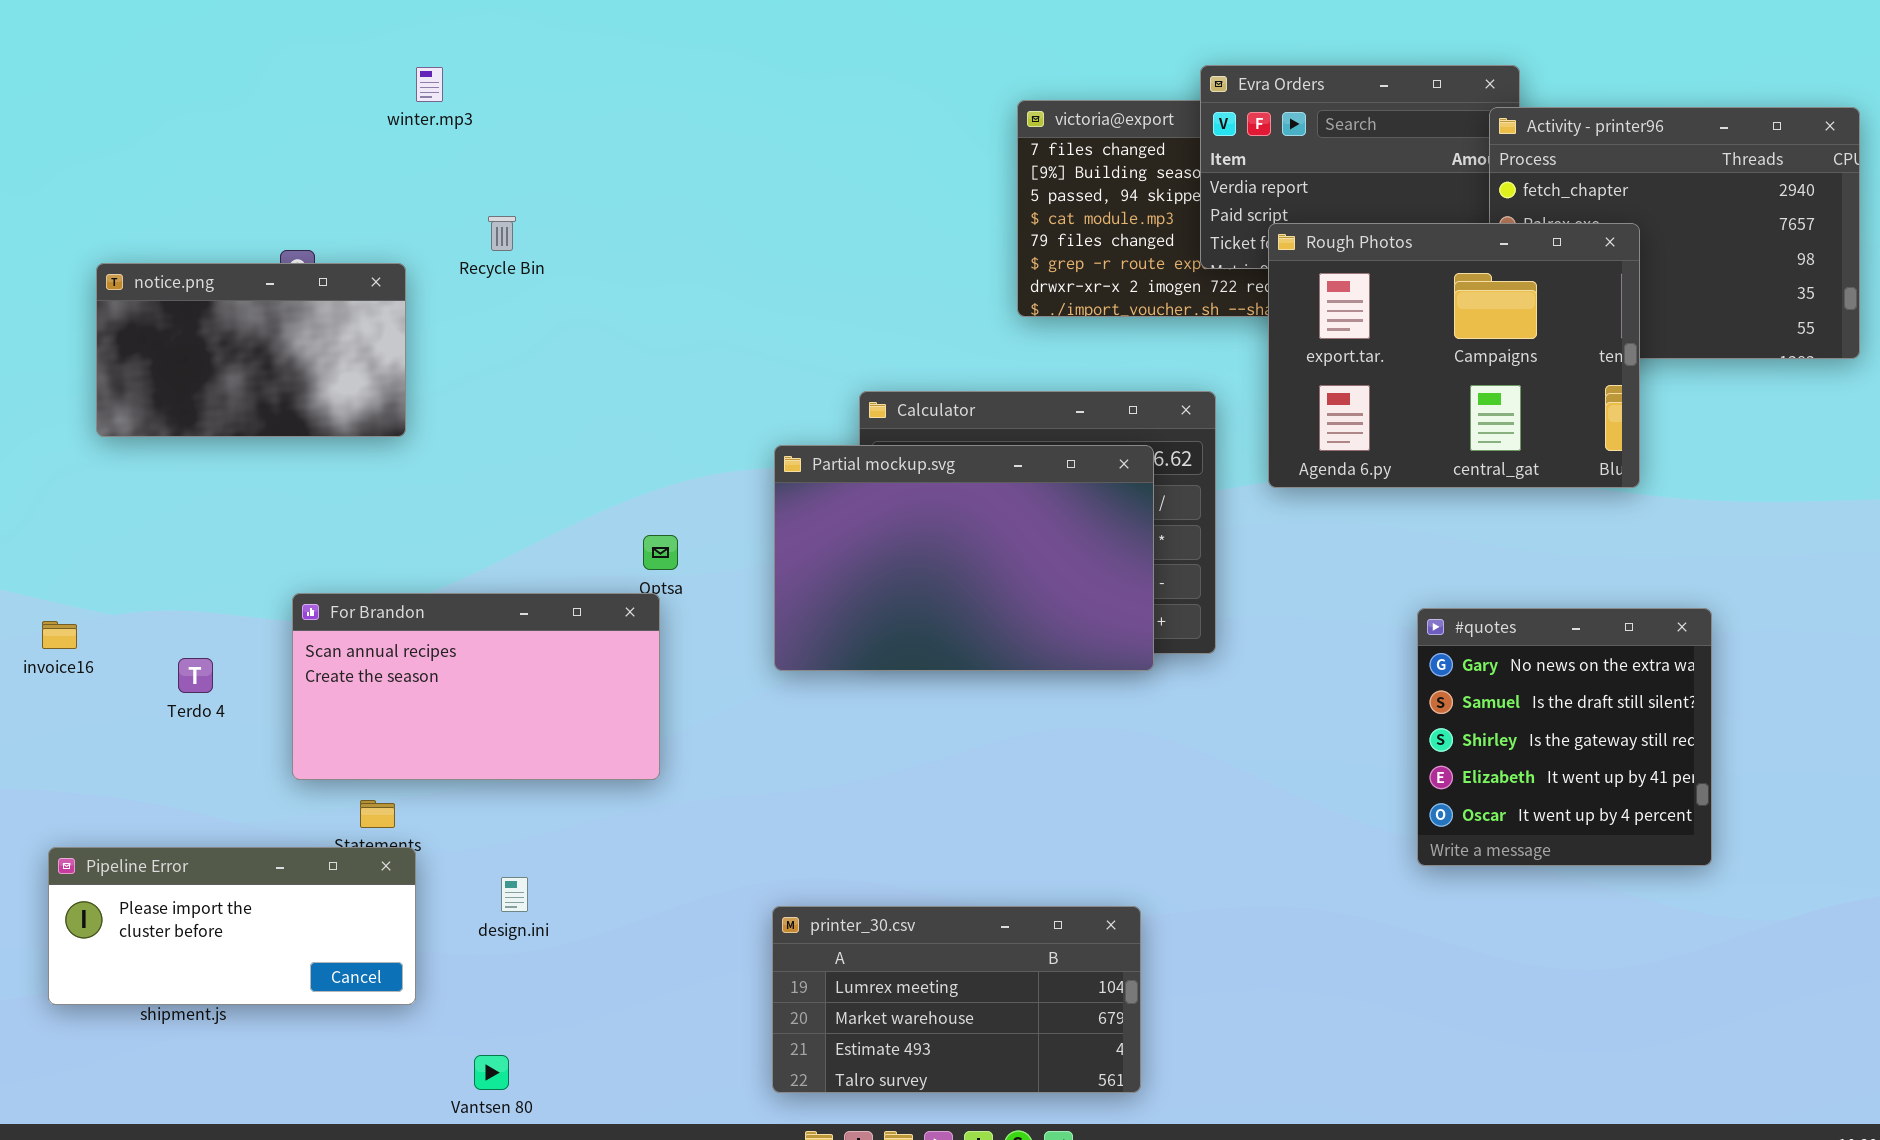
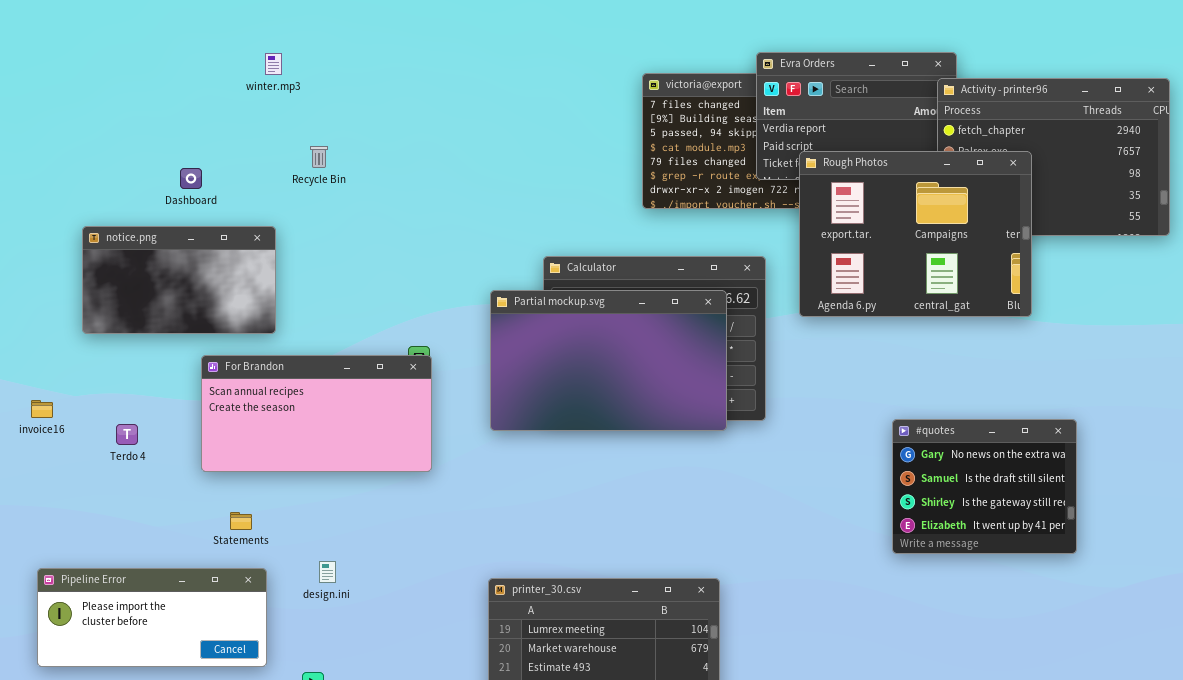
notice.png: [96,263,406,437] -> [82,226,276,334], moved
For Brandon: [292,593,660,780] -> [201,355,432,472], moved
#quotes: [1417,608,1712,866] -> [892,419,1077,554], resized
Pipeline Error: [48,847,416,1005] -> [37,568,267,667], moved

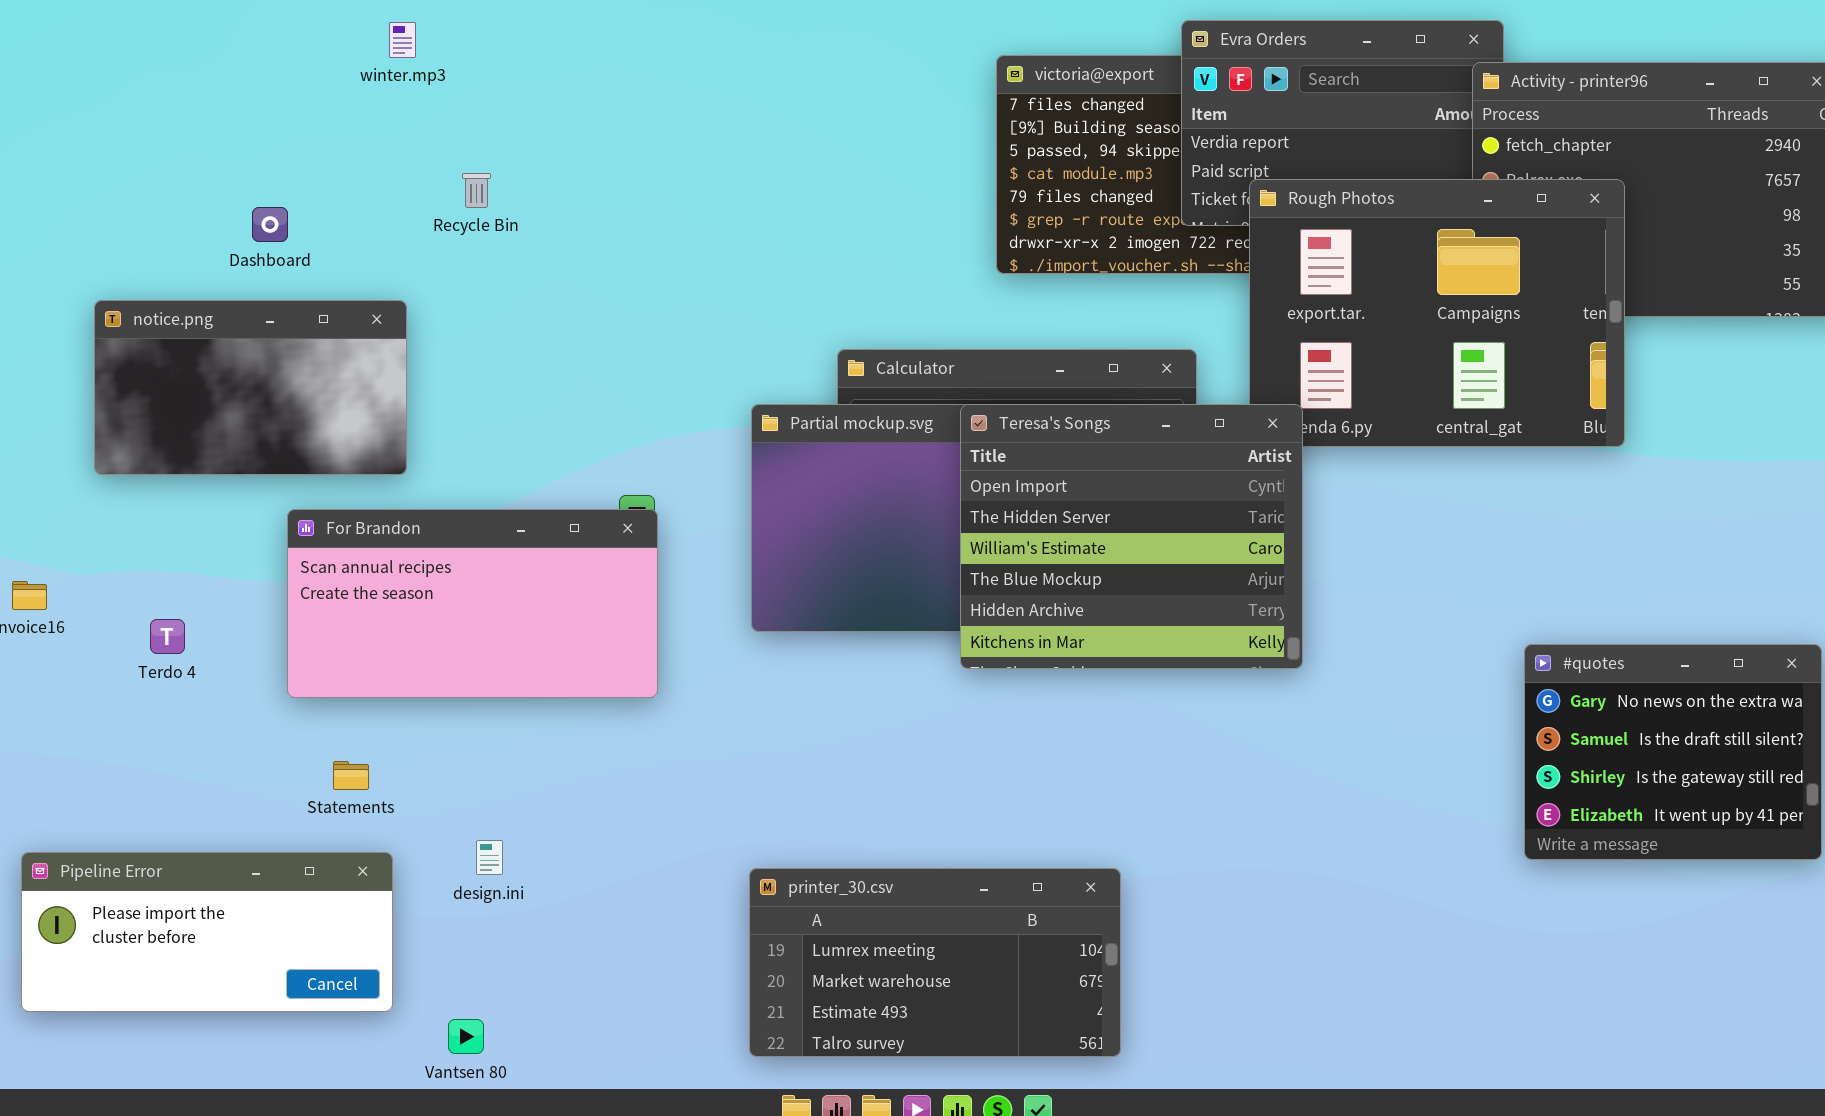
Teresa's Songs: none -> [960,404,1303,669], opened
#quotes: [892,419,1077,554] -> [1524,644,1822,860], moved

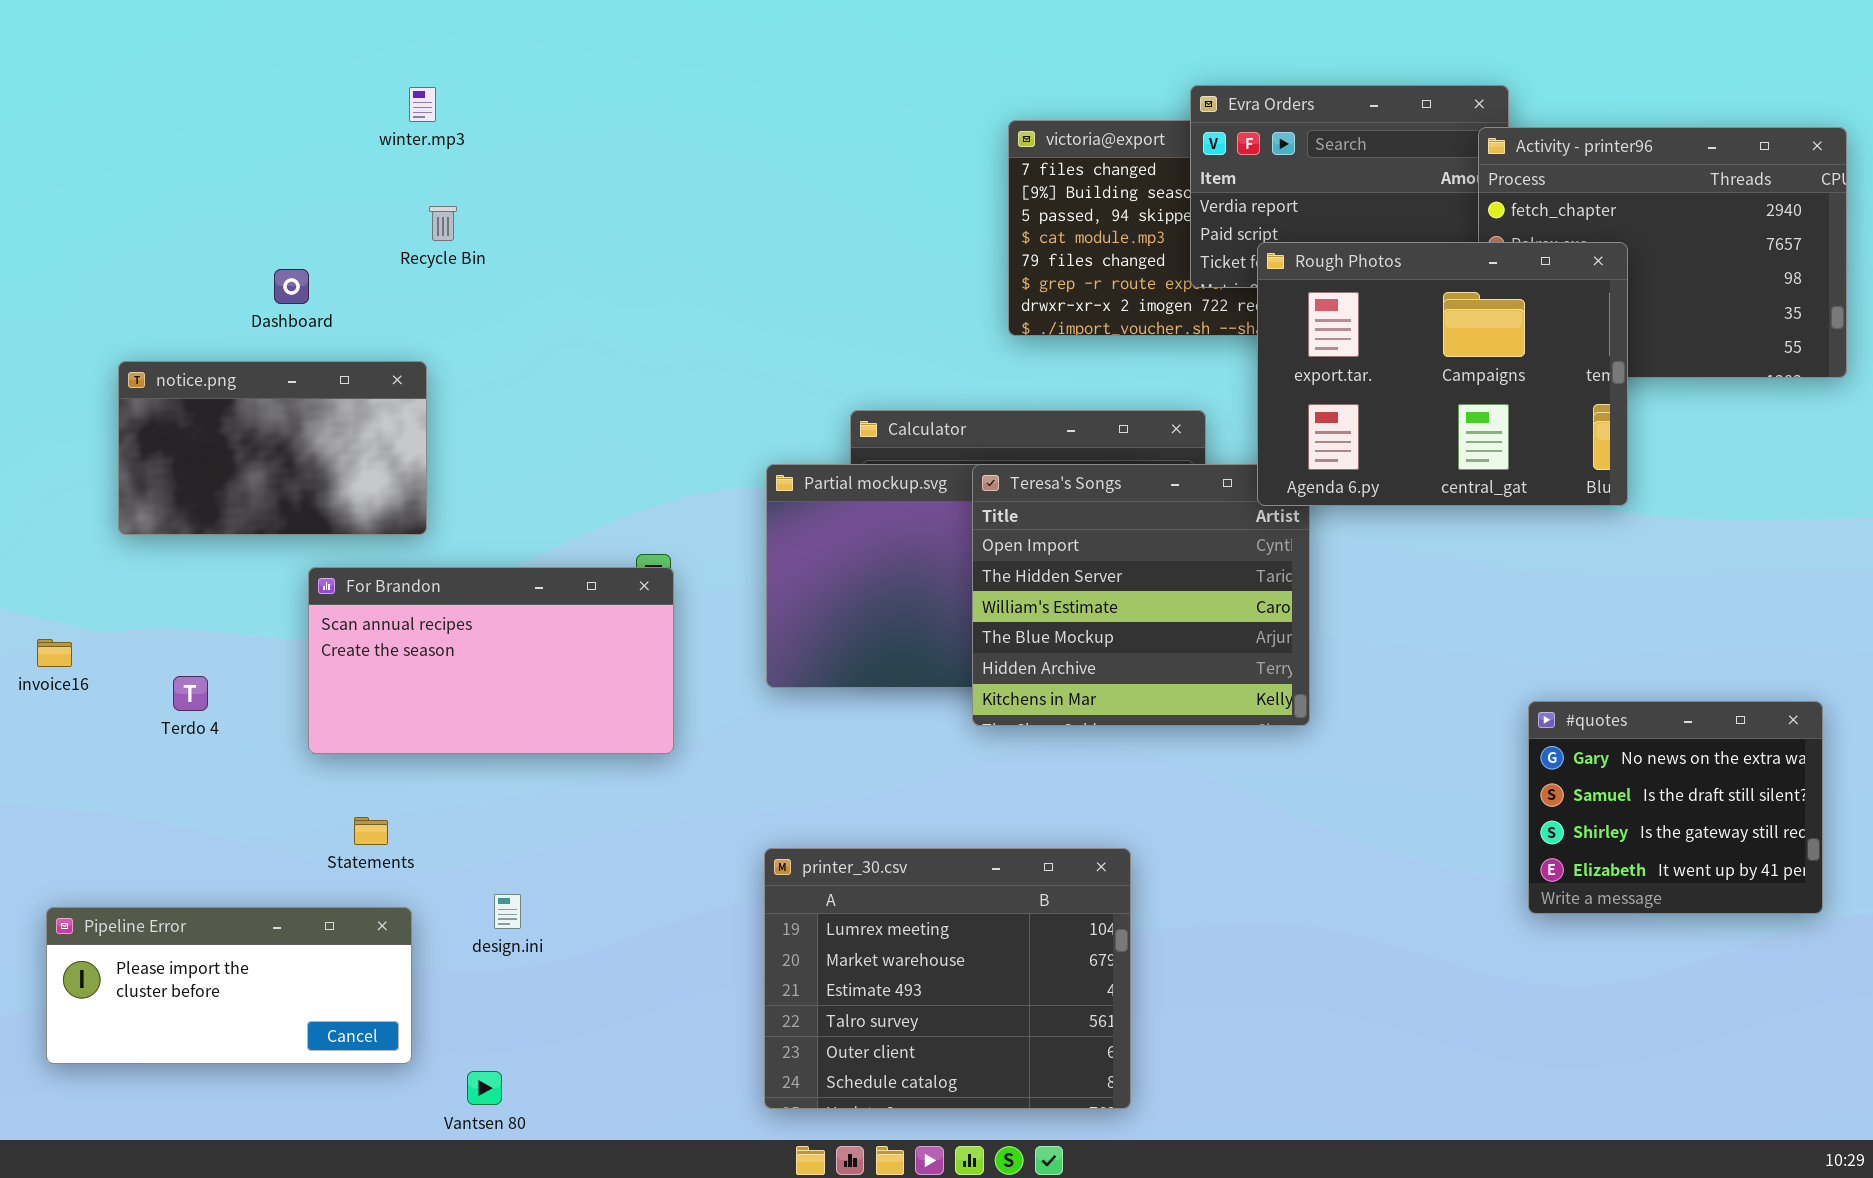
Recycle Bin: [462,173,491,208] -> [429,206,457,241], moved
Rough Photos: [1249,179,1625,447] -> [1257,242,1628,506], raised
printer_30.csv: [749,868,1121,1057] -> [764,848,1131,1109], resized

